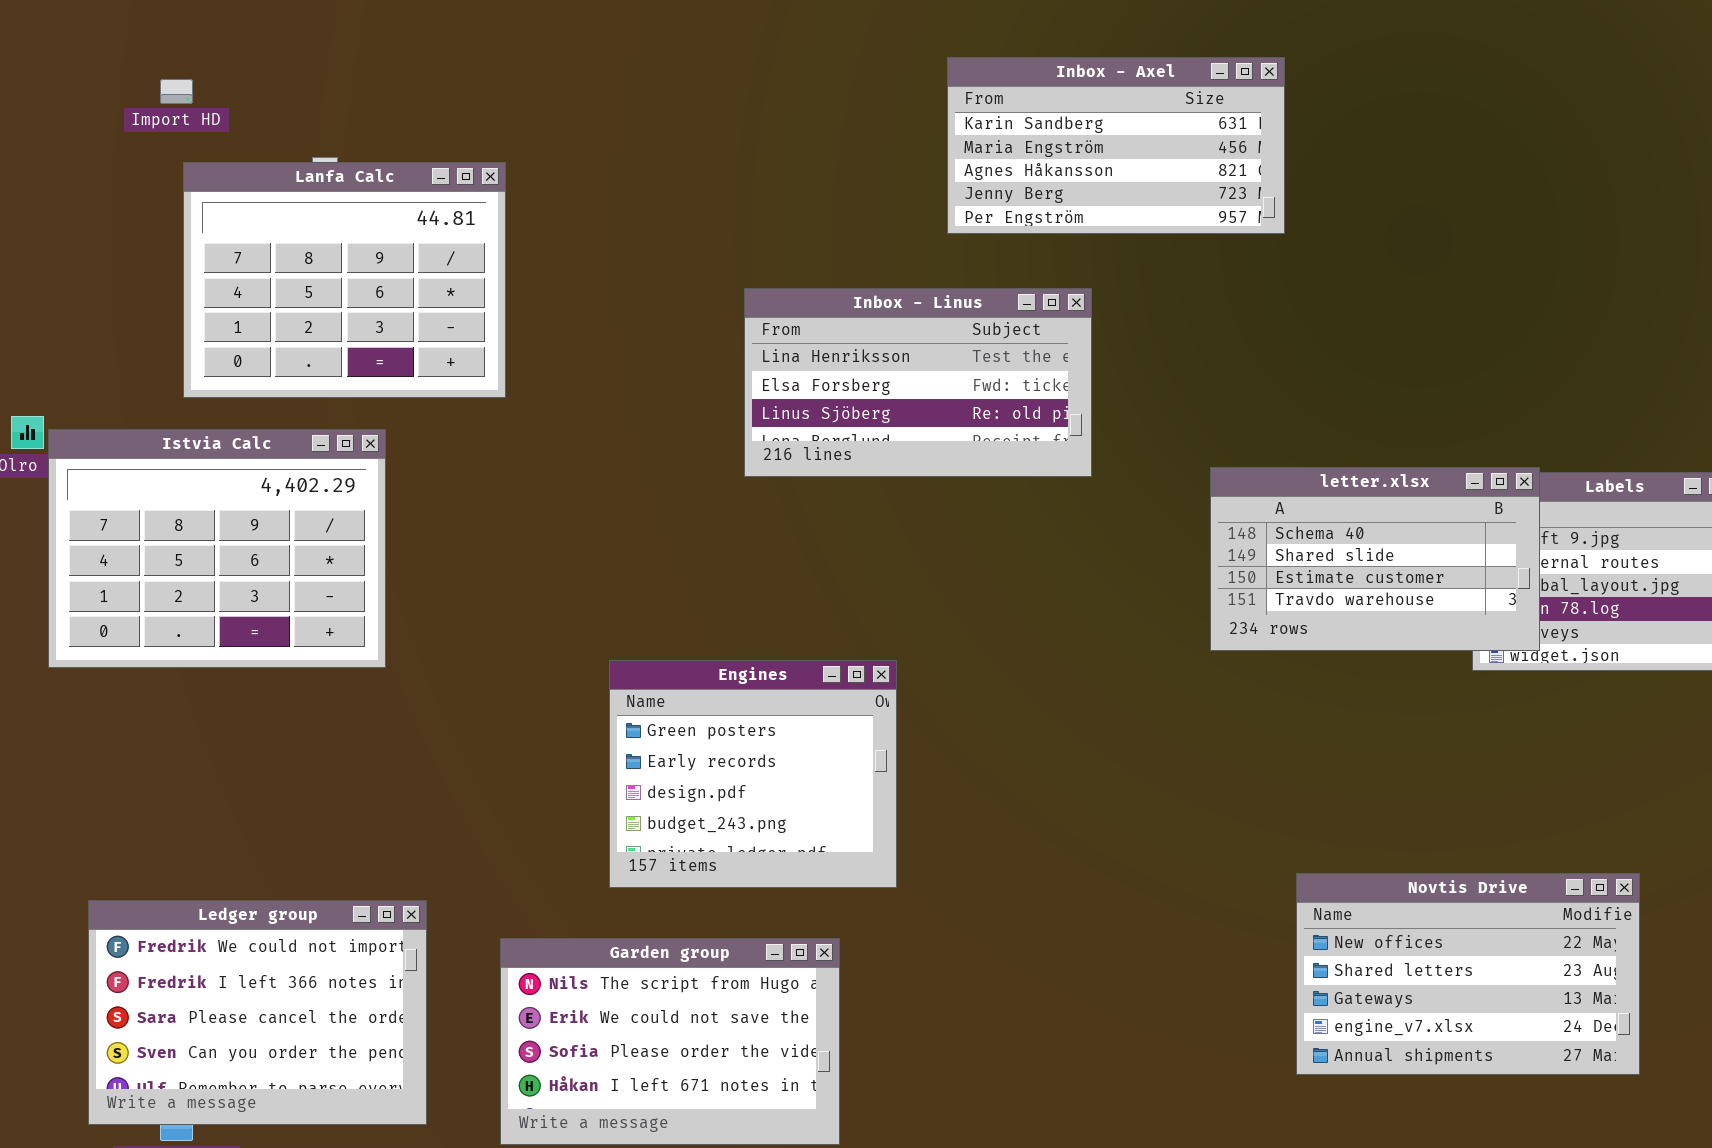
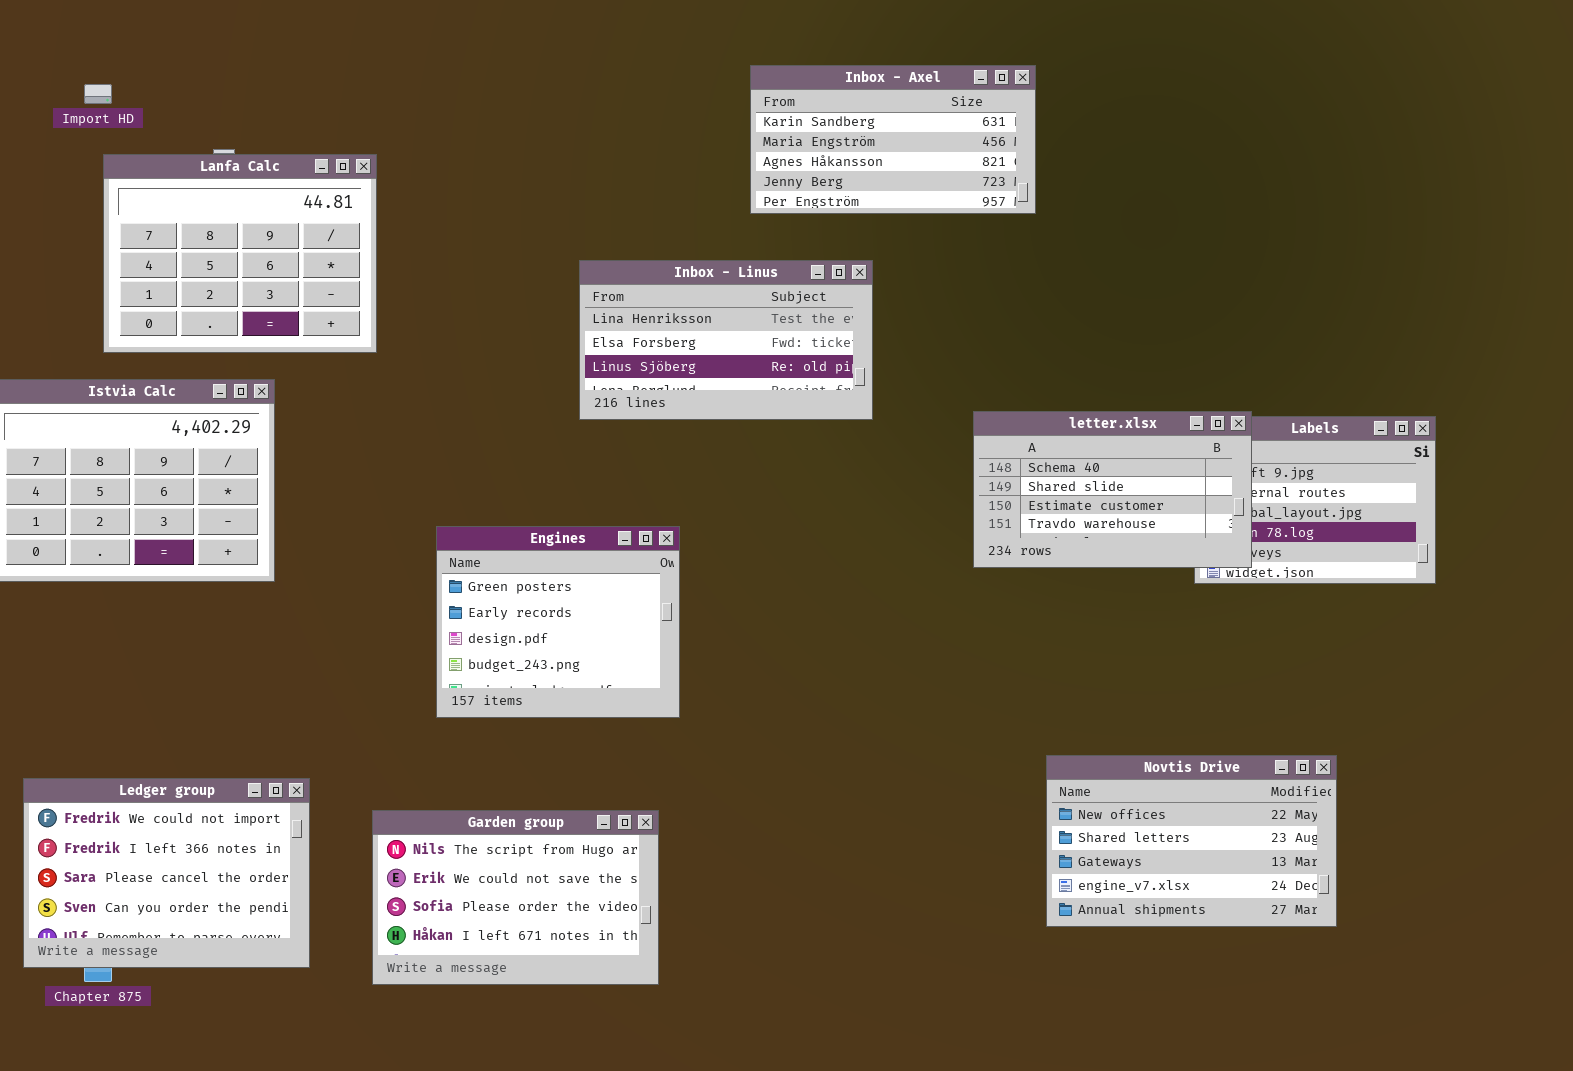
Engines: [609,660,897,888] -> [436,526,680,718], moved

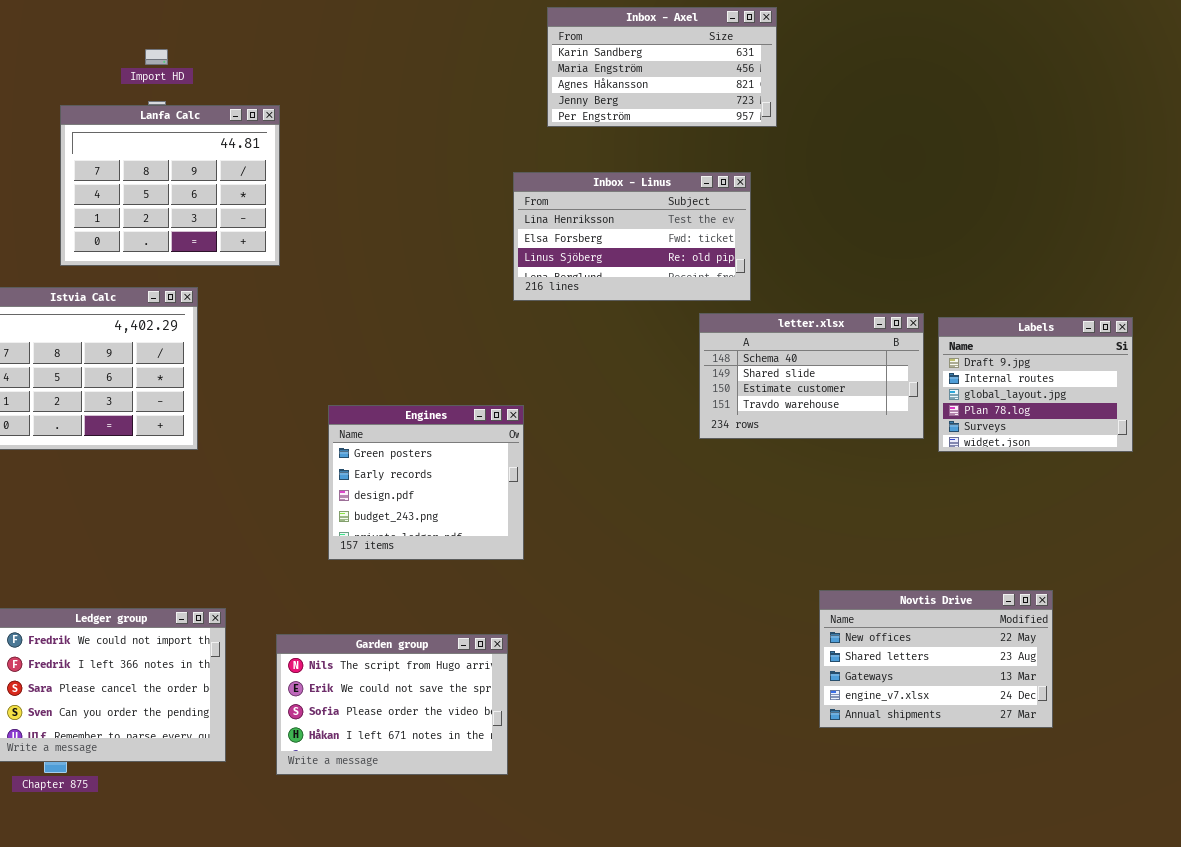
Inbox - Axel: [750,65,1036,214] -> [547,7,777,127], moved
Import HD: [84,84,112,104] -> [145,49,168,65], moved
Inbox - Linus: [579,260,873,420] -> [513,172,751,301], moved
letter.xlsx: [973,411,1252,568] -> [699,313,924,439], moved

